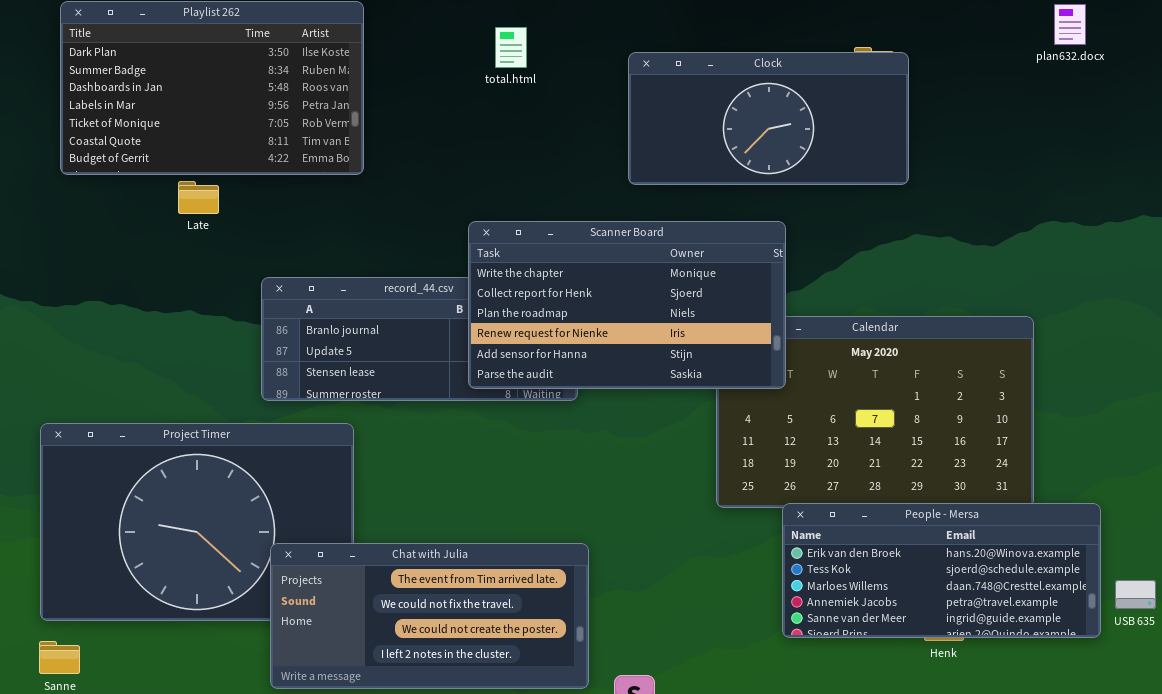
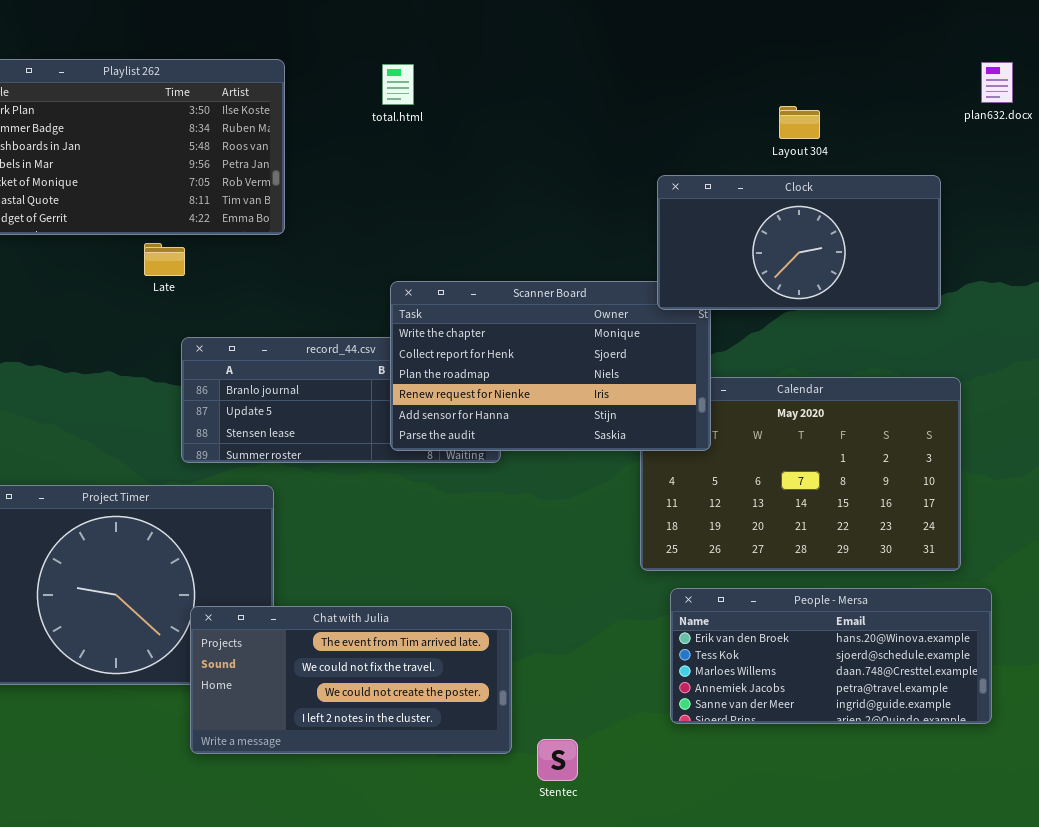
total.html: [495,27,527,68] -> [382,64,414,105], moved
Clock: [628,52,909,185] -> [657,175,941,310], moved
Late: [178,181,219,214] -> [144,243,185,276], moved
People - Mersa: [782,503,1101,638] -> [670,588,992,724], moved

